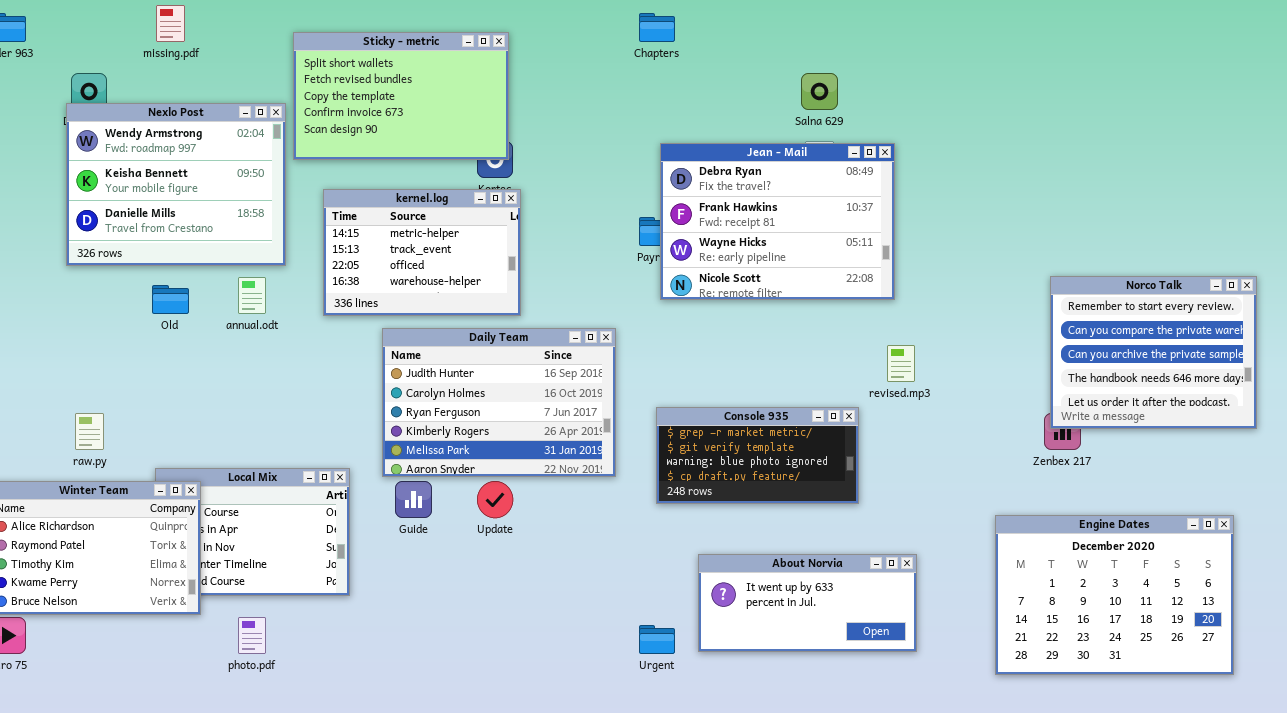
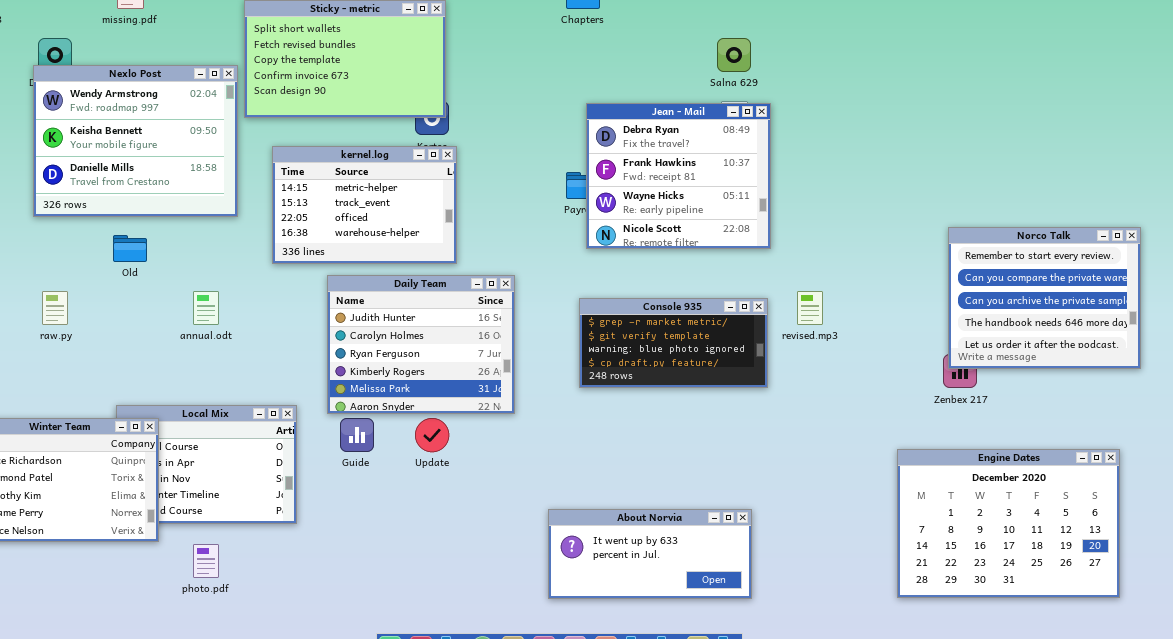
Jean - Mail: [660,143,895,300] -> [586,103,771,249], resized
annual.odt: [238,277,266,314] -> [193,291,219,325], moved
Daily Team: [382,328,616,477] -> [327,275,515,414], resized
Console 935: [656,407,859,504] -> [579,298,768,388], moved
raw.py: [75,413,104,450] -> [42,291,68,325], moved
About Norvia: [698,554,917,652] -> [548,509,752,599], moved

